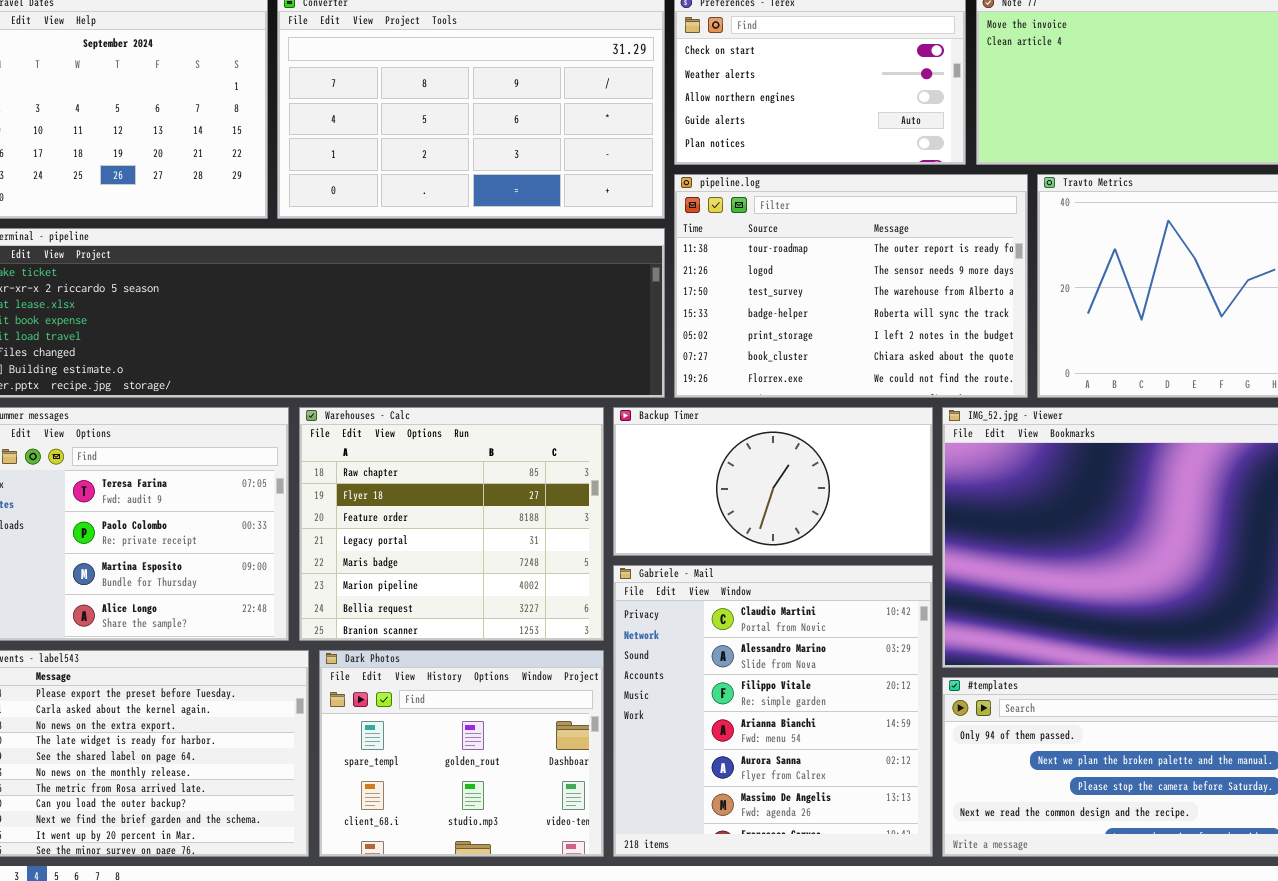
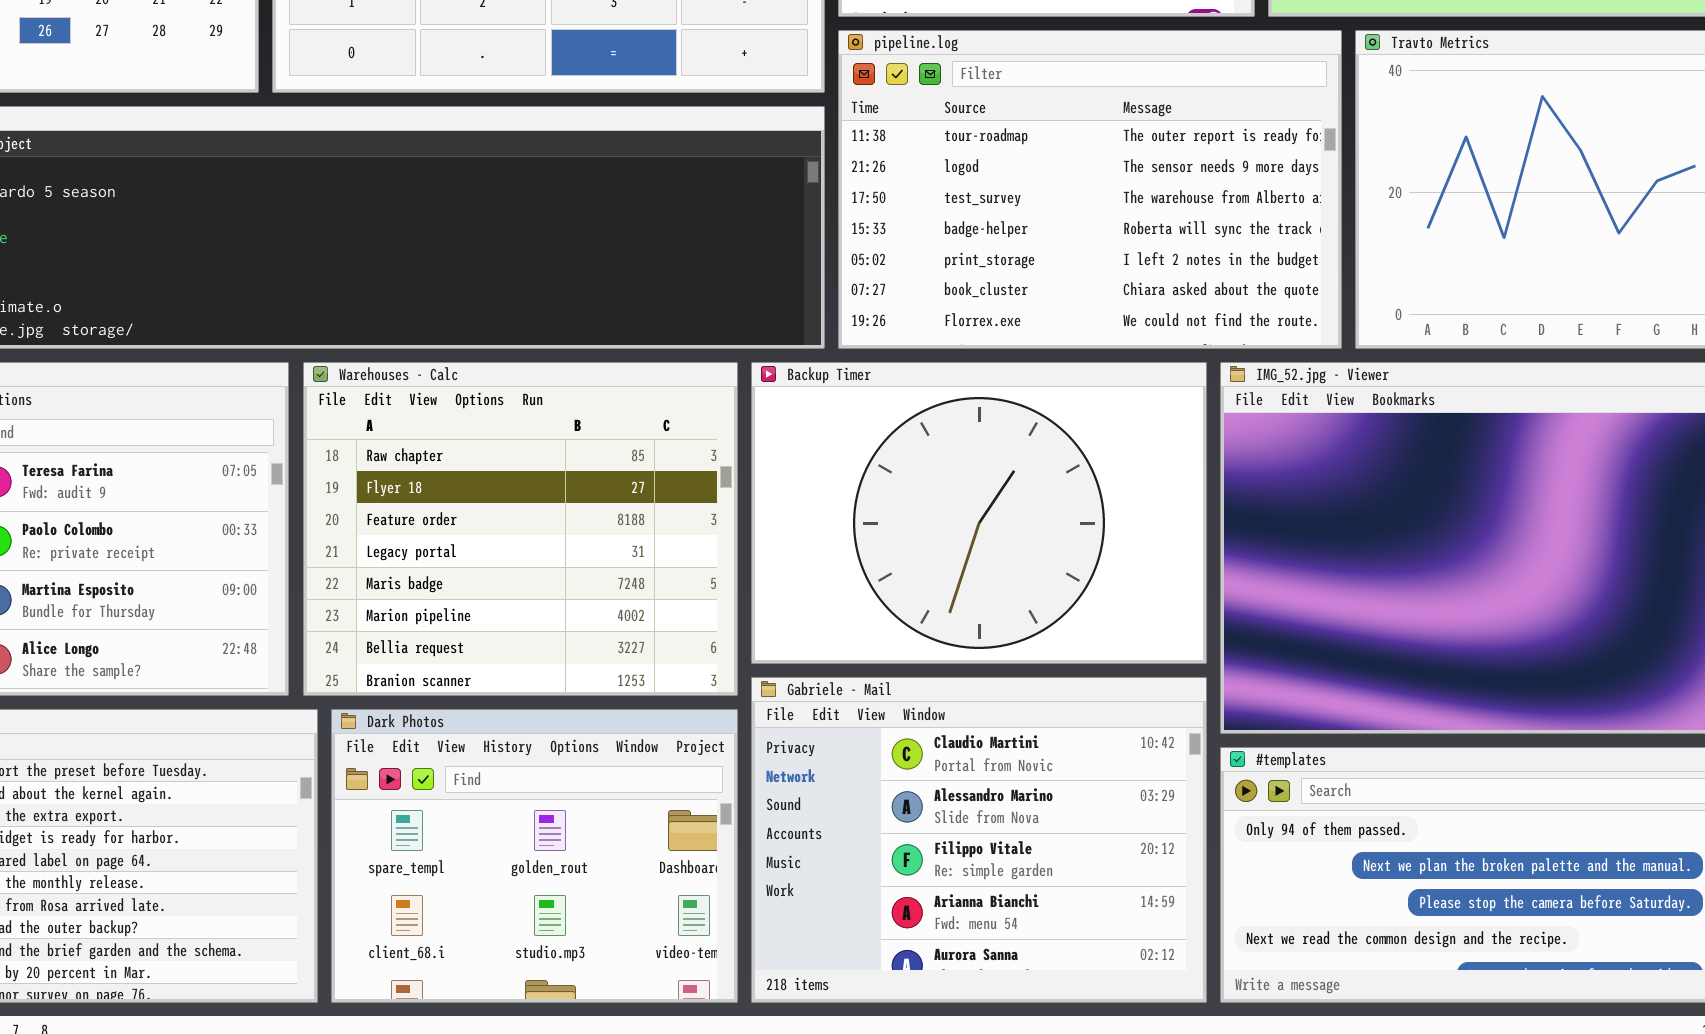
Backup Timer: [613,407,933,556] -> [751,362,1207,664], resized
Gabriele - Mail: [613,565,933,857] -> [751,677,1207,1003], resized

